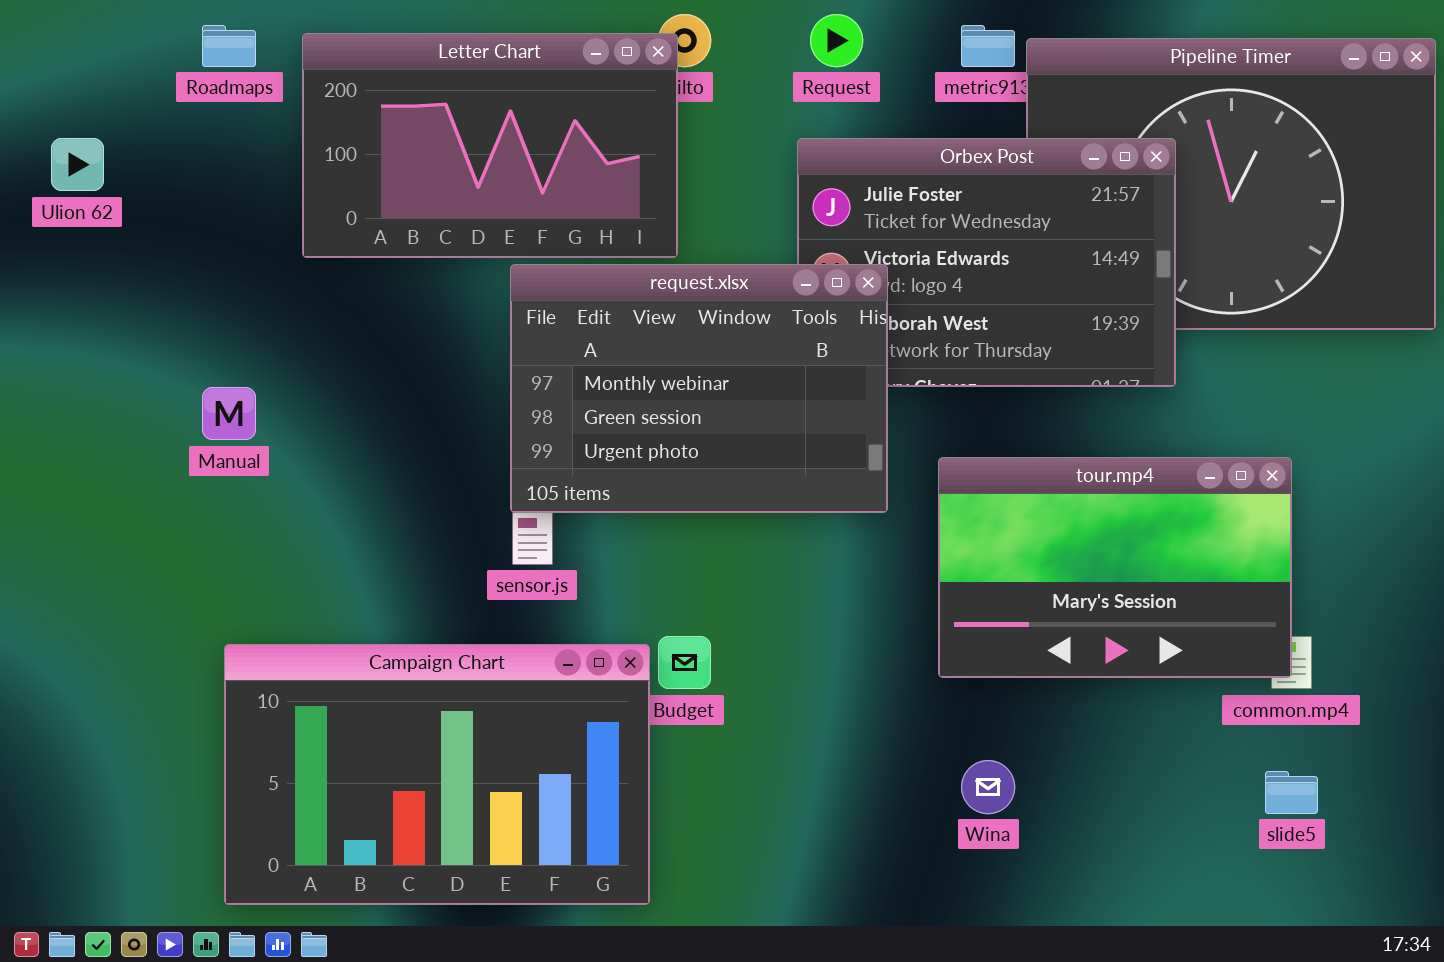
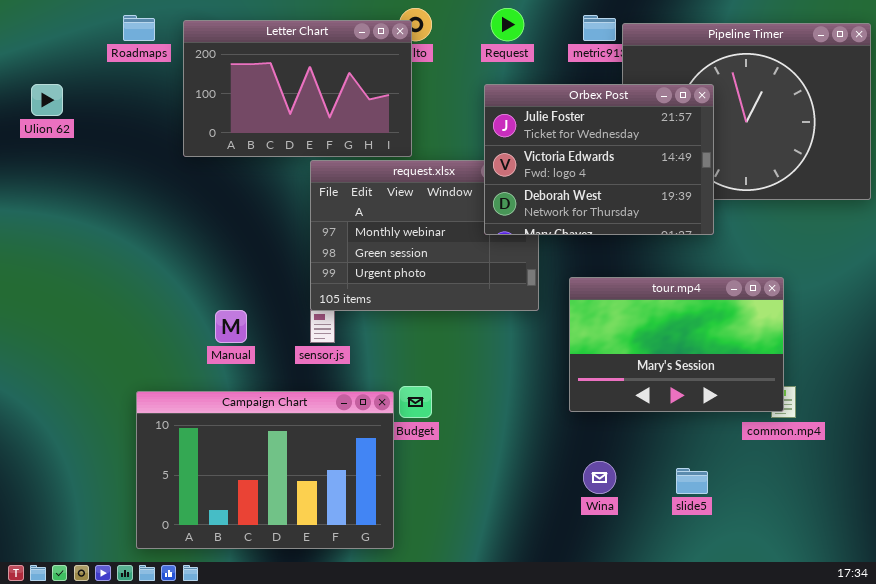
Orbex Post: [797,138,1176,387] -> [484,84,714,235], raised
Manual: [202,387,256,440] -> [215,310,247,343], moved
slide5: [1265,771,1318,814] -> [676,468,708,494], moved

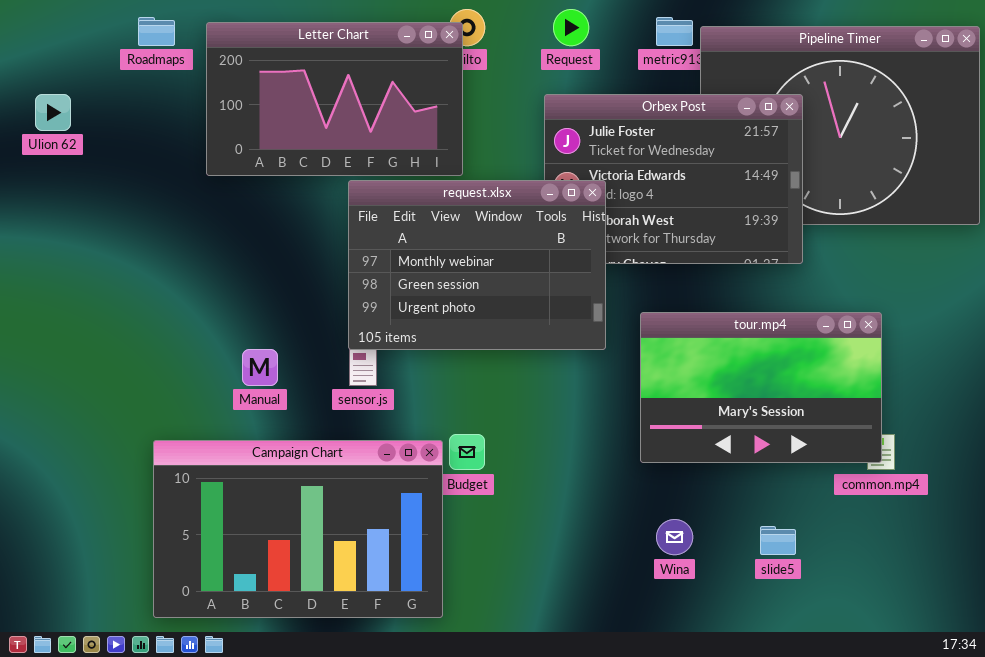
request.xlsx: [310,160,539,311] -> [348,180,606,350], raised

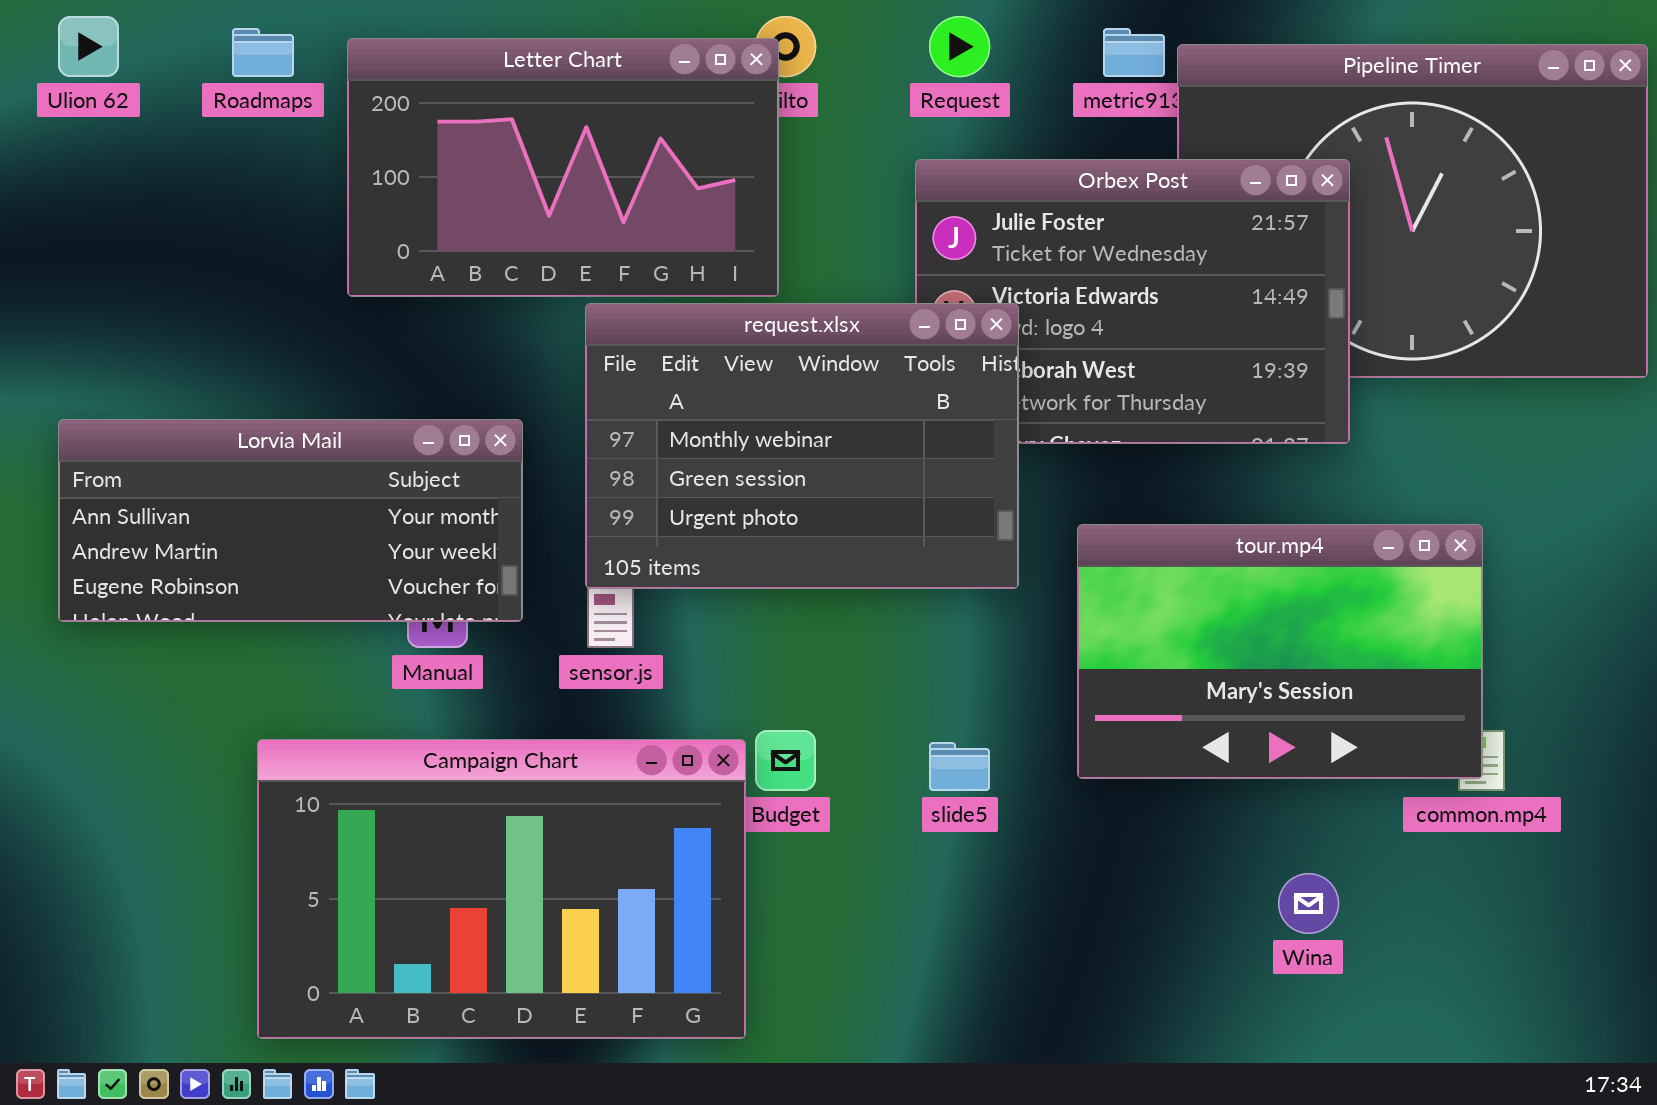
Ulion 62: [35,94,71,131] -> [58,16,119,77], moved
Lorvia Mail: none -> [58,419,523,622], opened
Wina: [656,519,693,555] -> [1278,873,1339,934], moved
slide5: [760,526,796,555] -> [929,742,990,791], moved

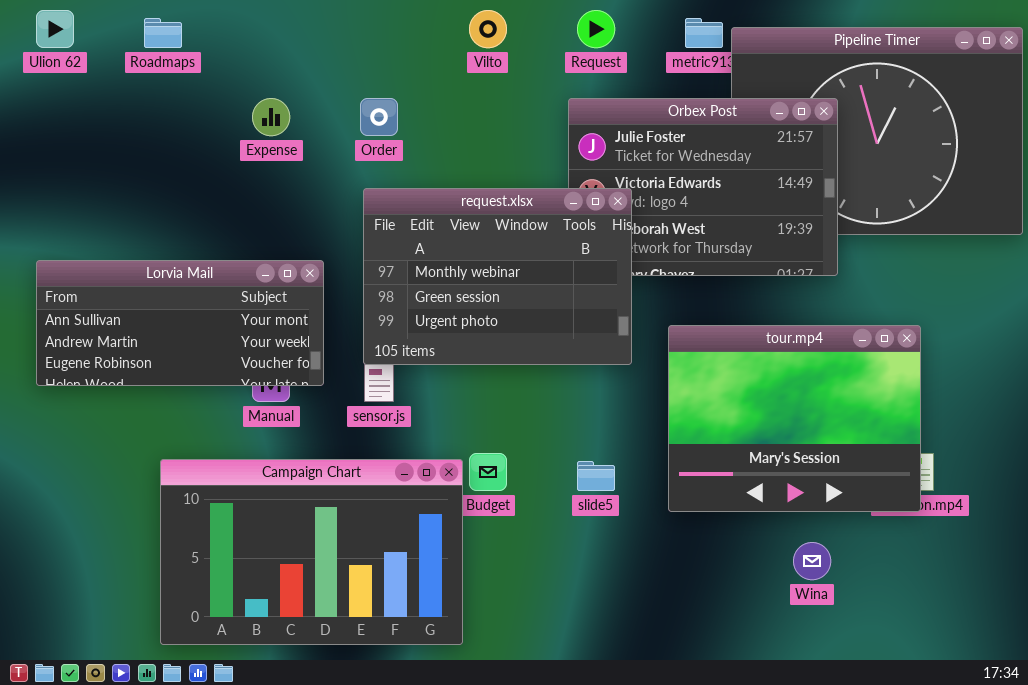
Letter Chart: [347,38,779,297] -> none, closed
tour.mp4: [1077,524,1483,779] -> [668,325,921,512], resized

